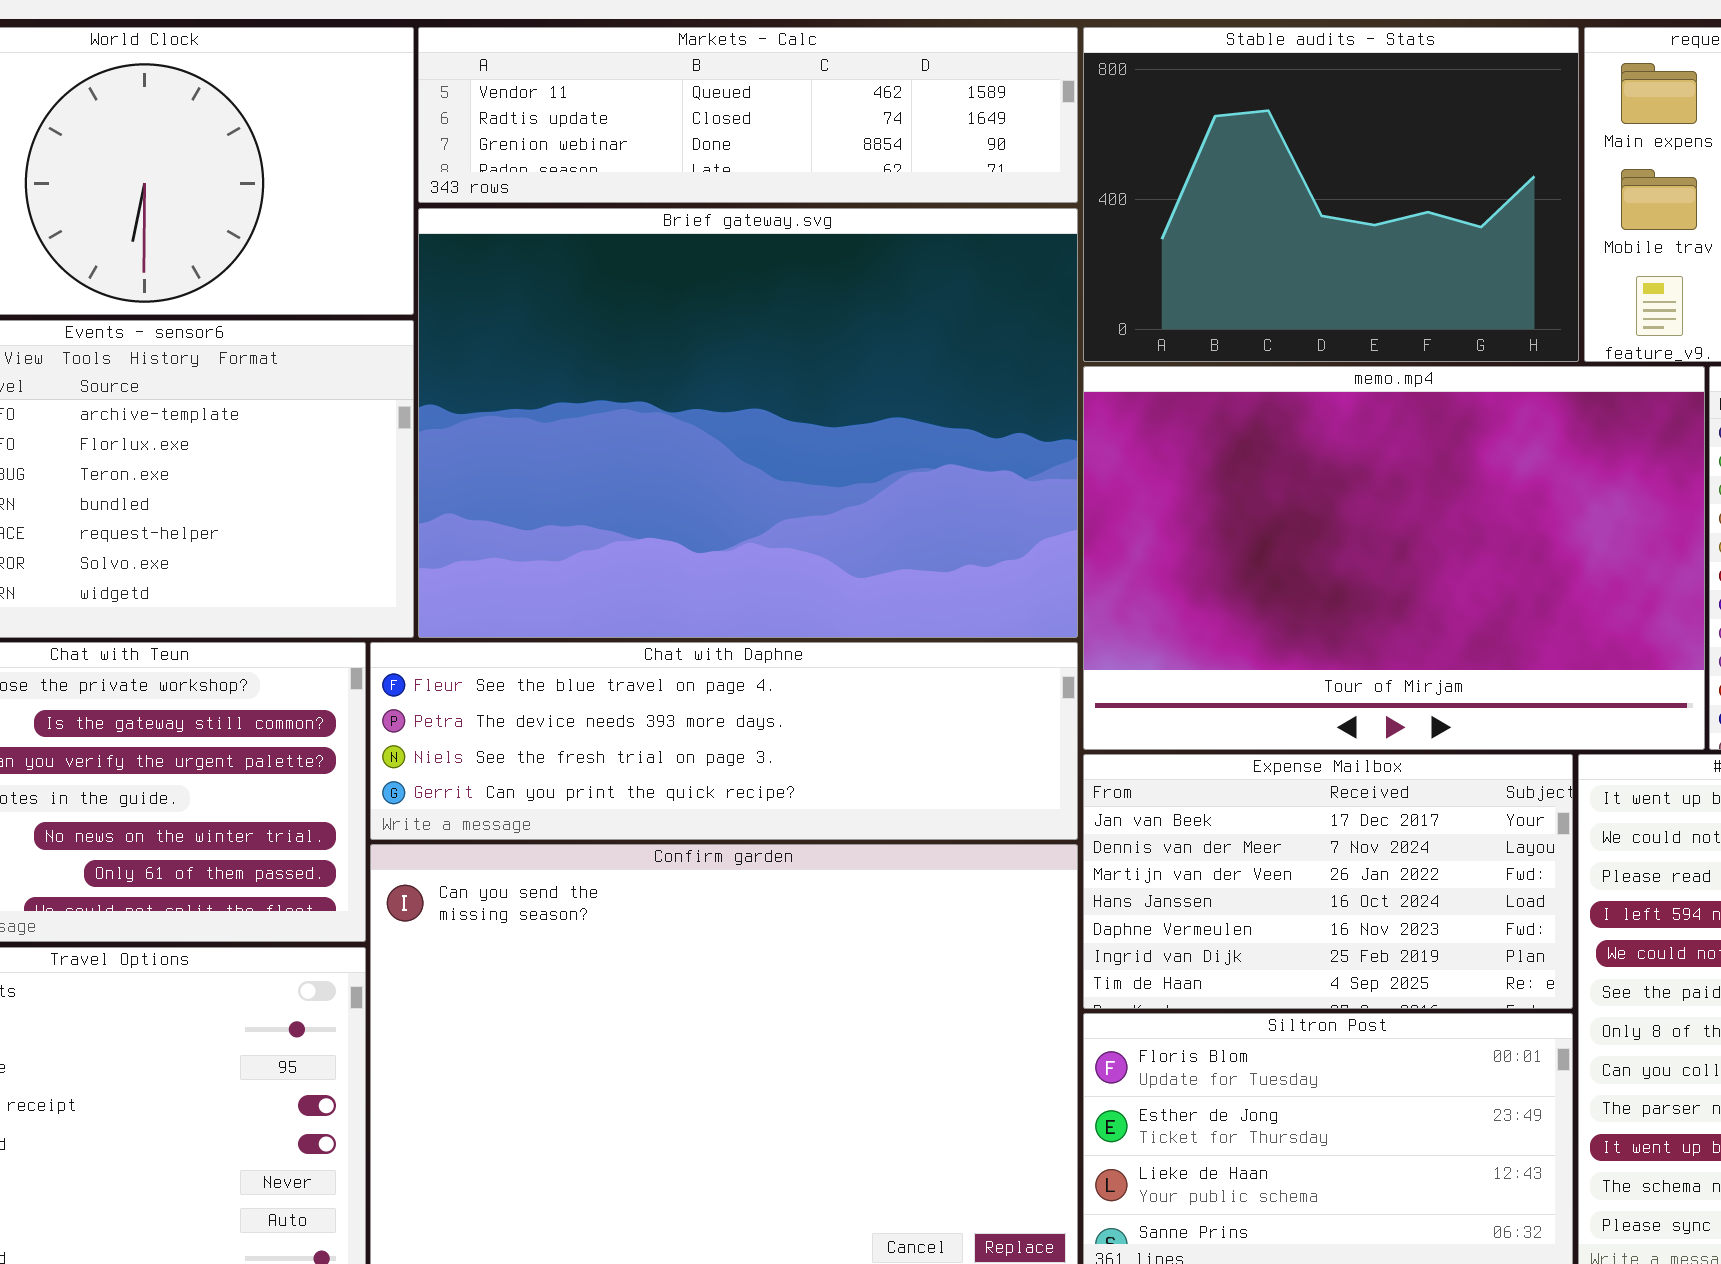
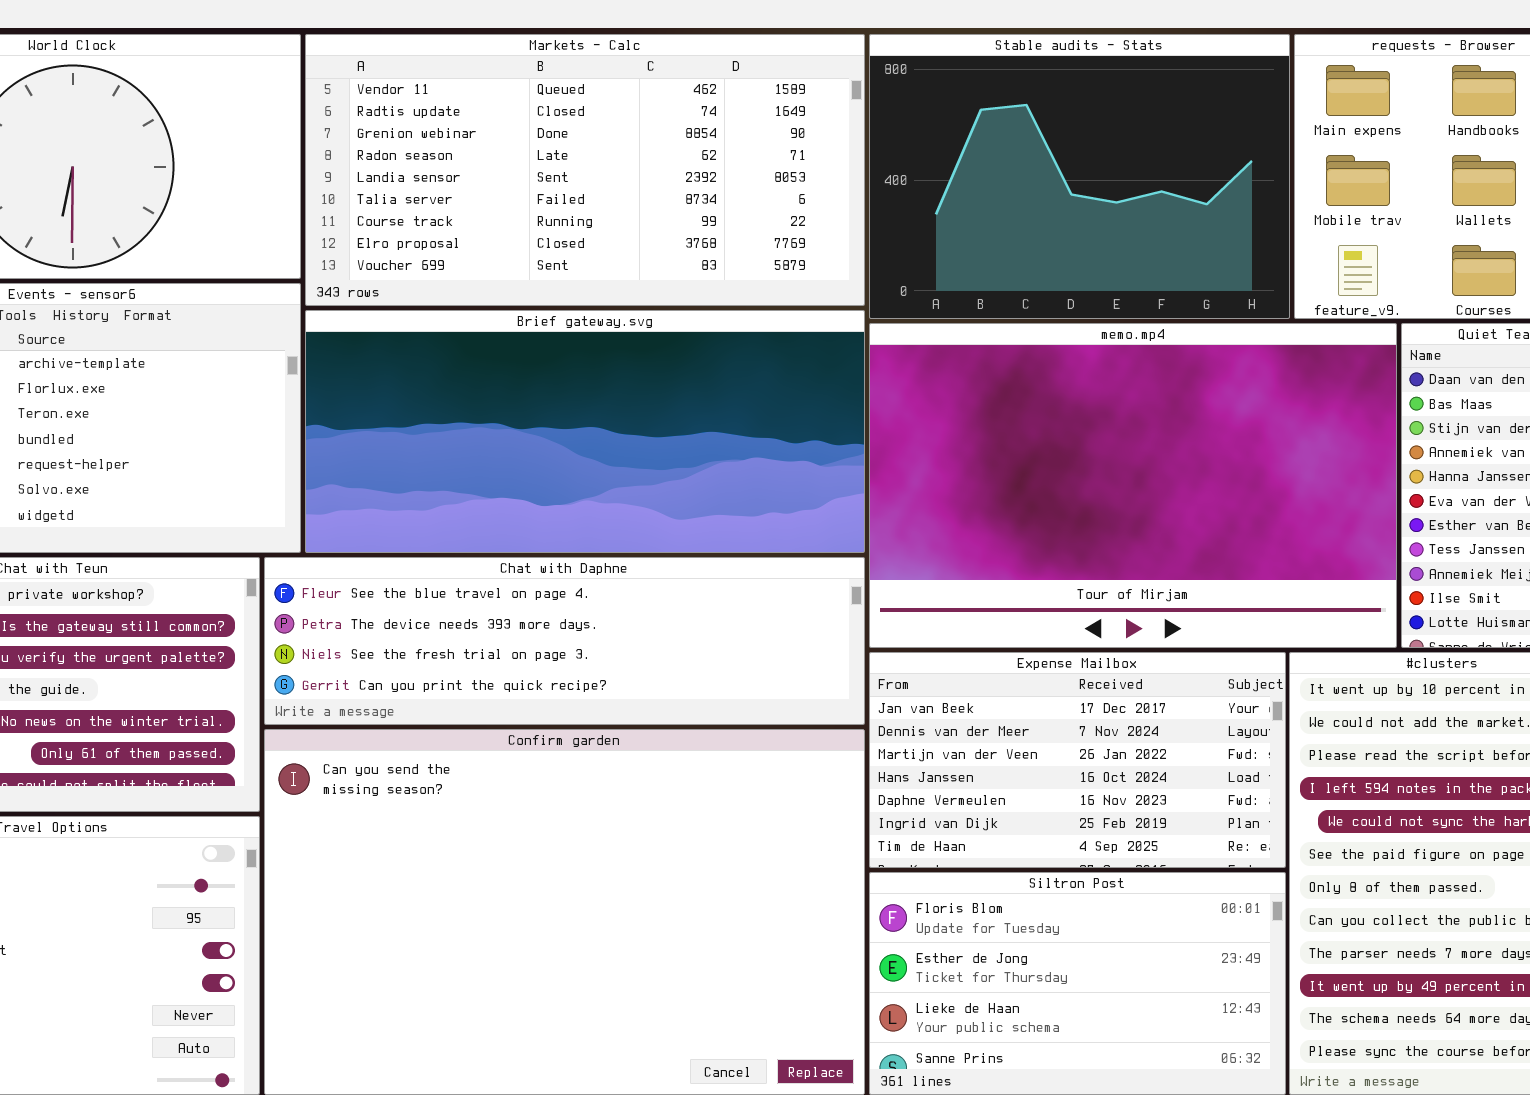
Markets - Calc: [418,27,1078,203] -> [305,34,865,306], resized
Brief gateway.svg: [418,208,1078,638] -> [305,310,865,553], resized

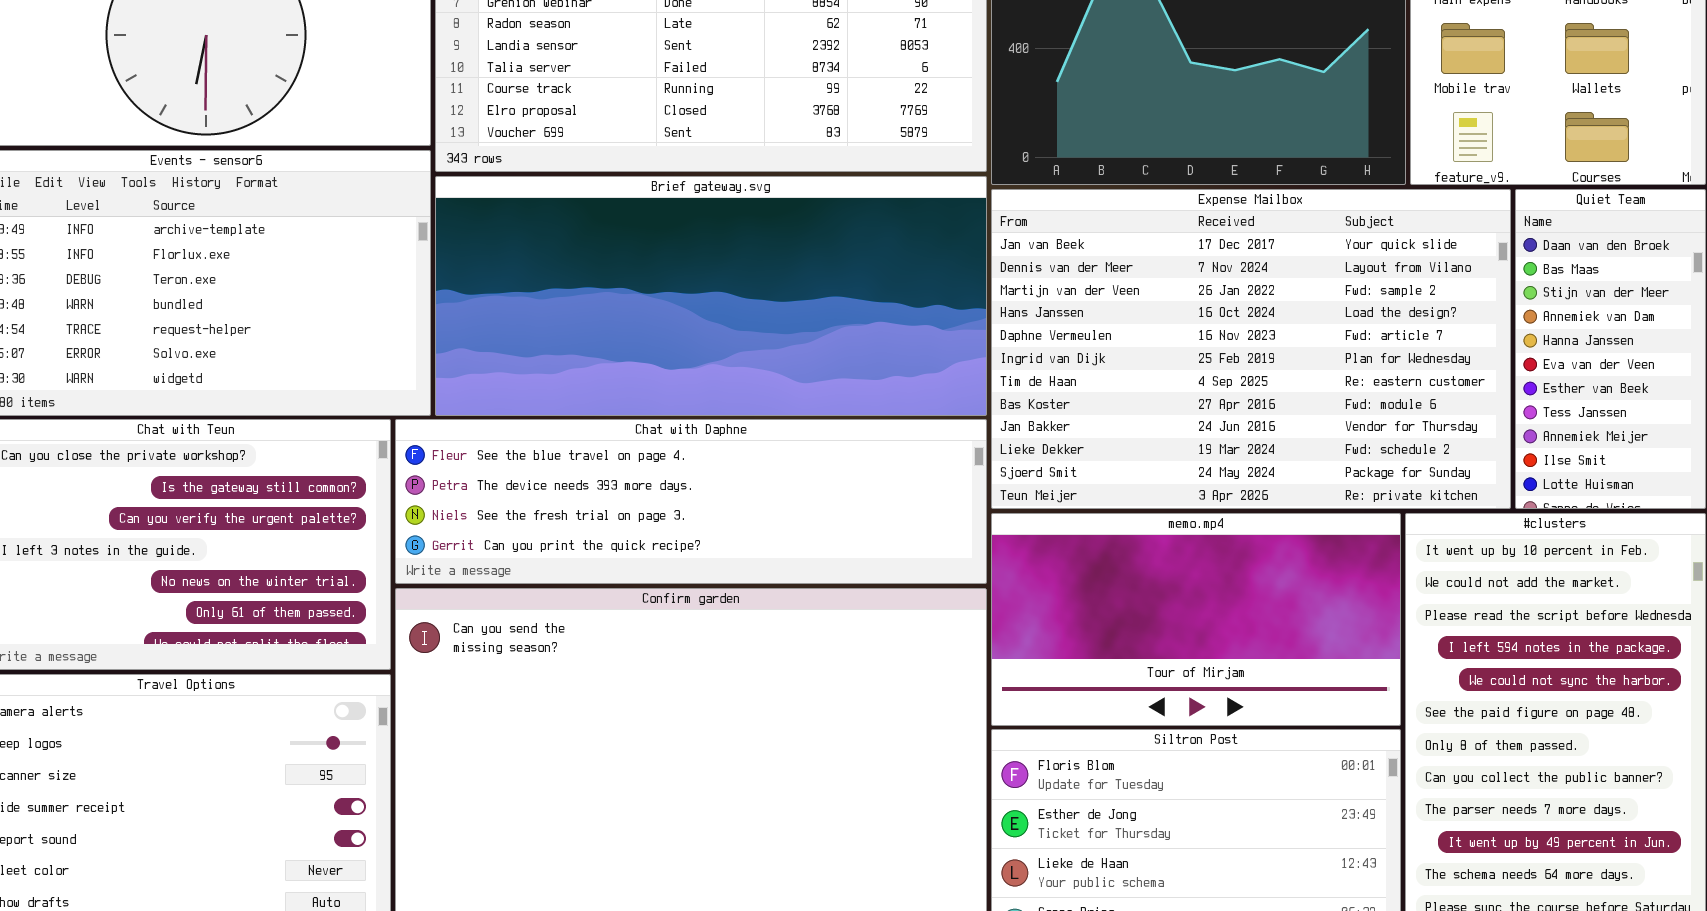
memo.mp4: [869,323,1397,648] -> [991,513,1401,726], moved, resized
Expense Mailbox: [869,652,1286,868] -> [991,189,1511,509], moved, resized

